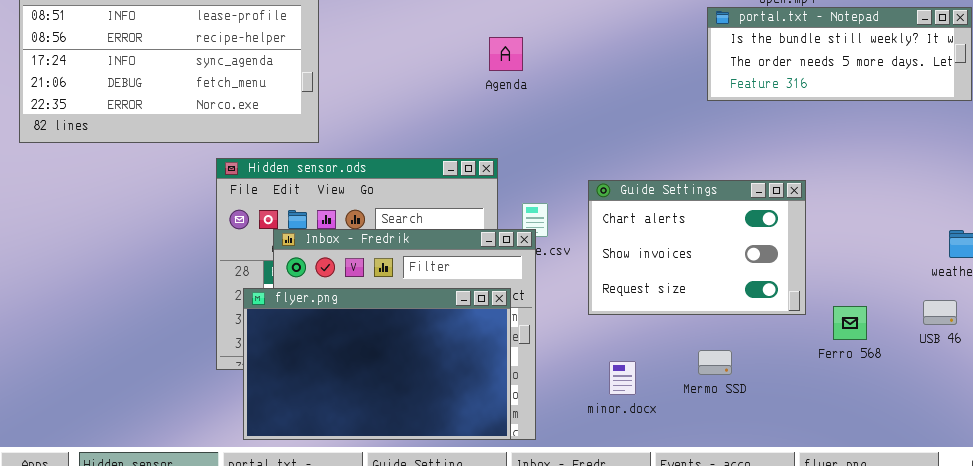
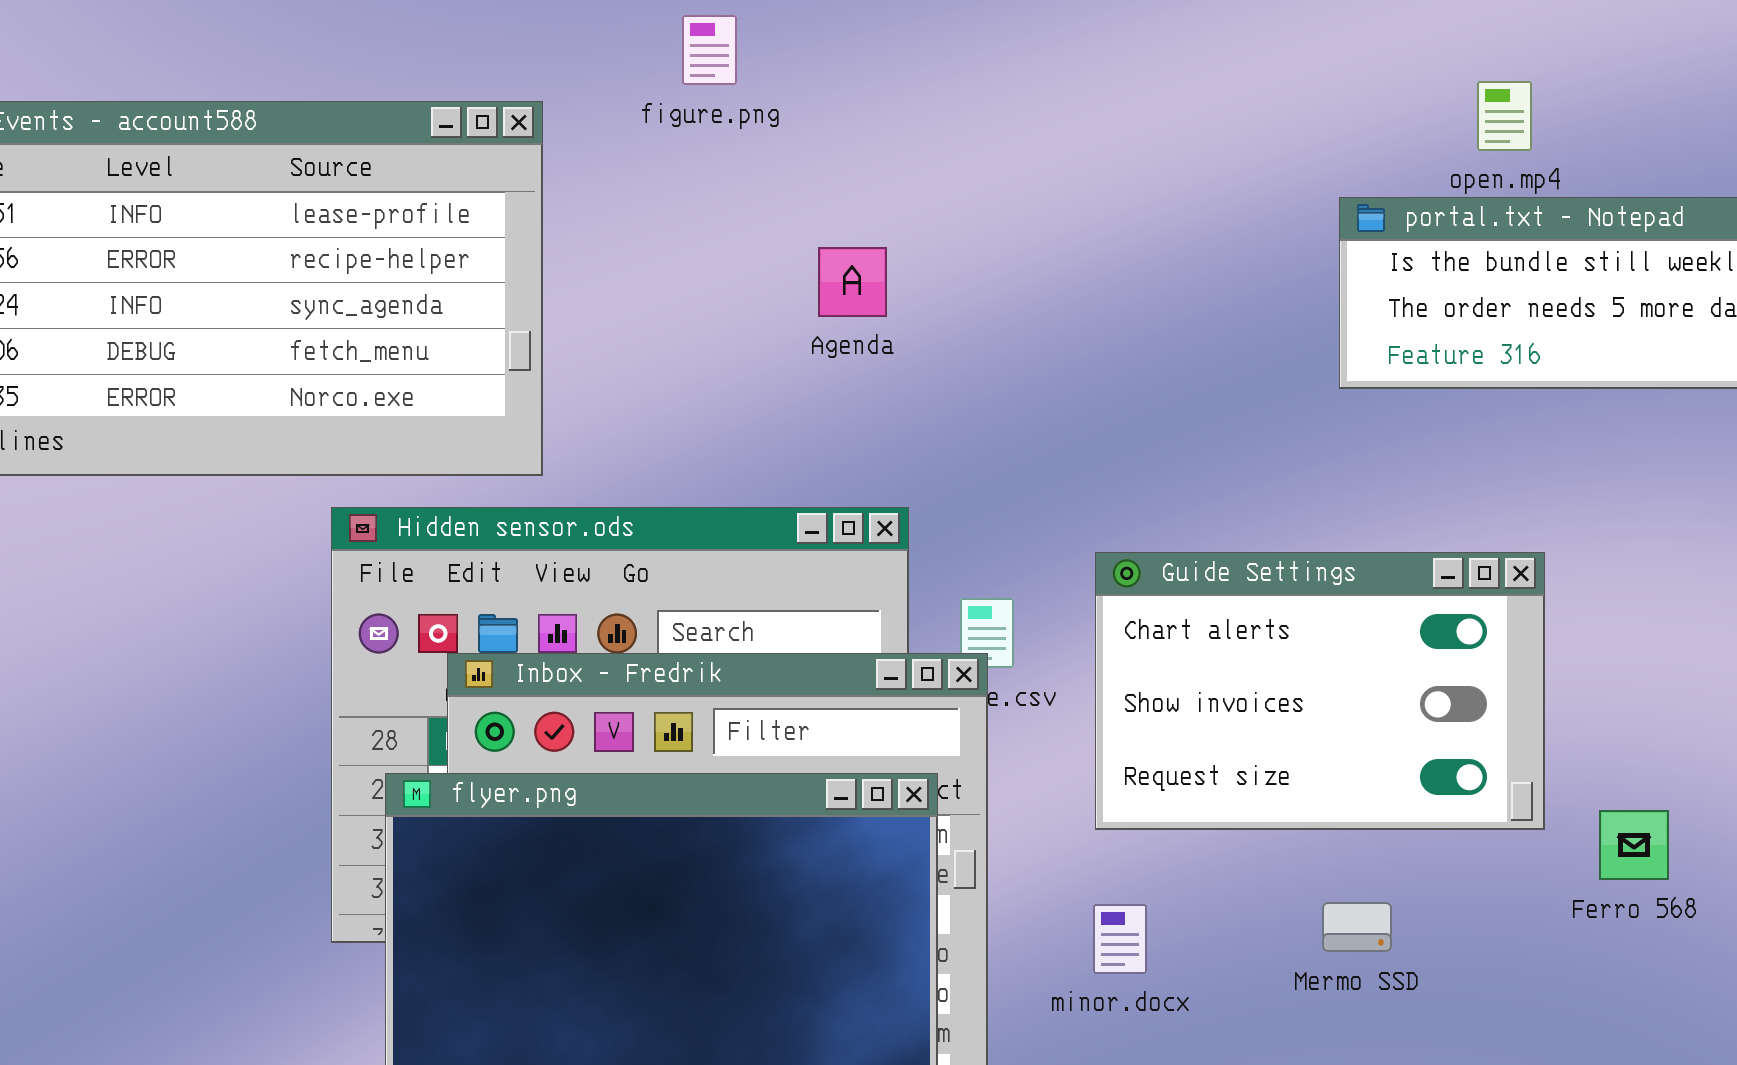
Agenda: [489,37,523,71] -> [818,247,887,317], moved
minor.docx: [609,361,636,395] -> [1093,904,1147,974], moved

